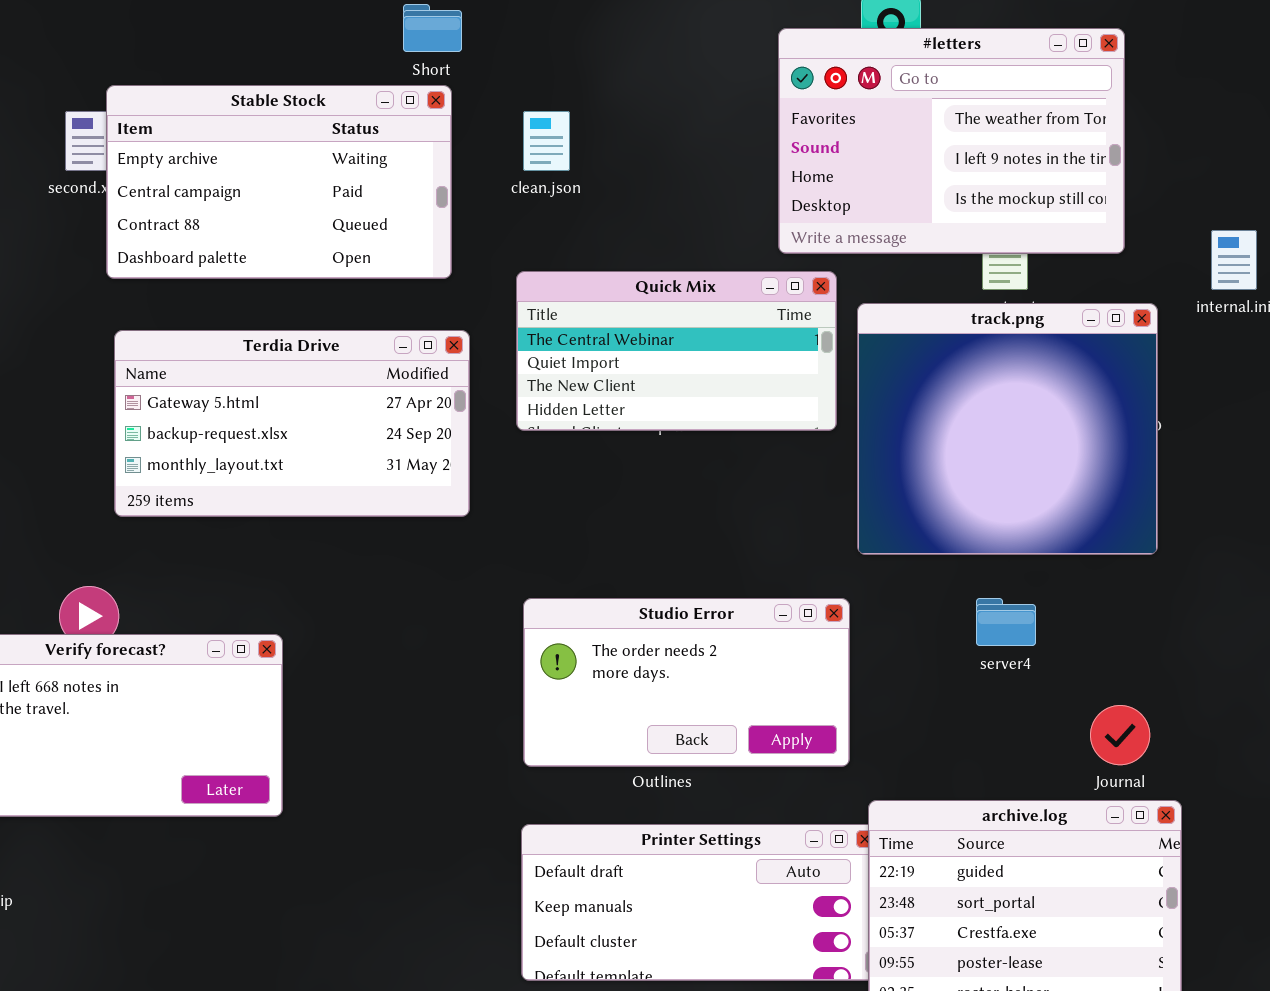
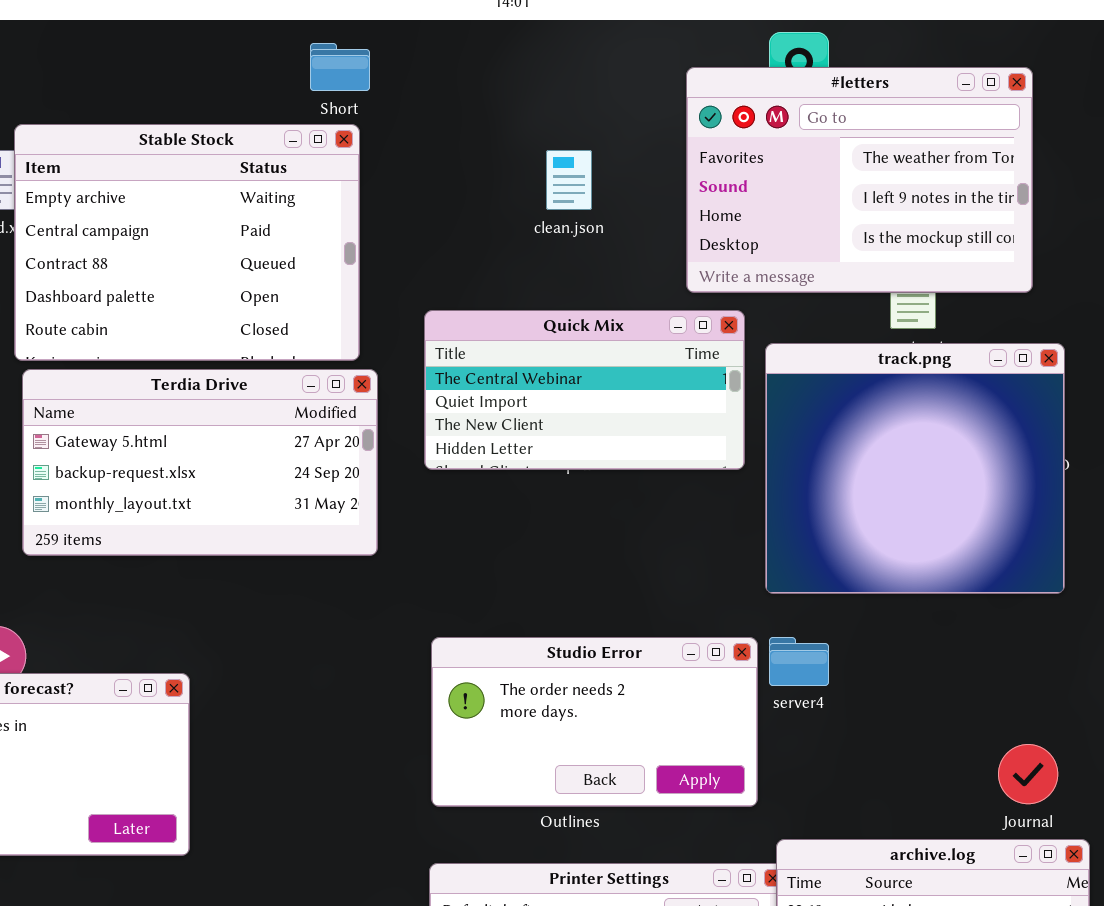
Stable Stock: [106,85,452,279] -> [14,124,360,361], resized
clean.json: [523,111,570,171] -> [546,150,592,210], moved
server4: [976,598,1036,646] -> [769,637,829,686], moved

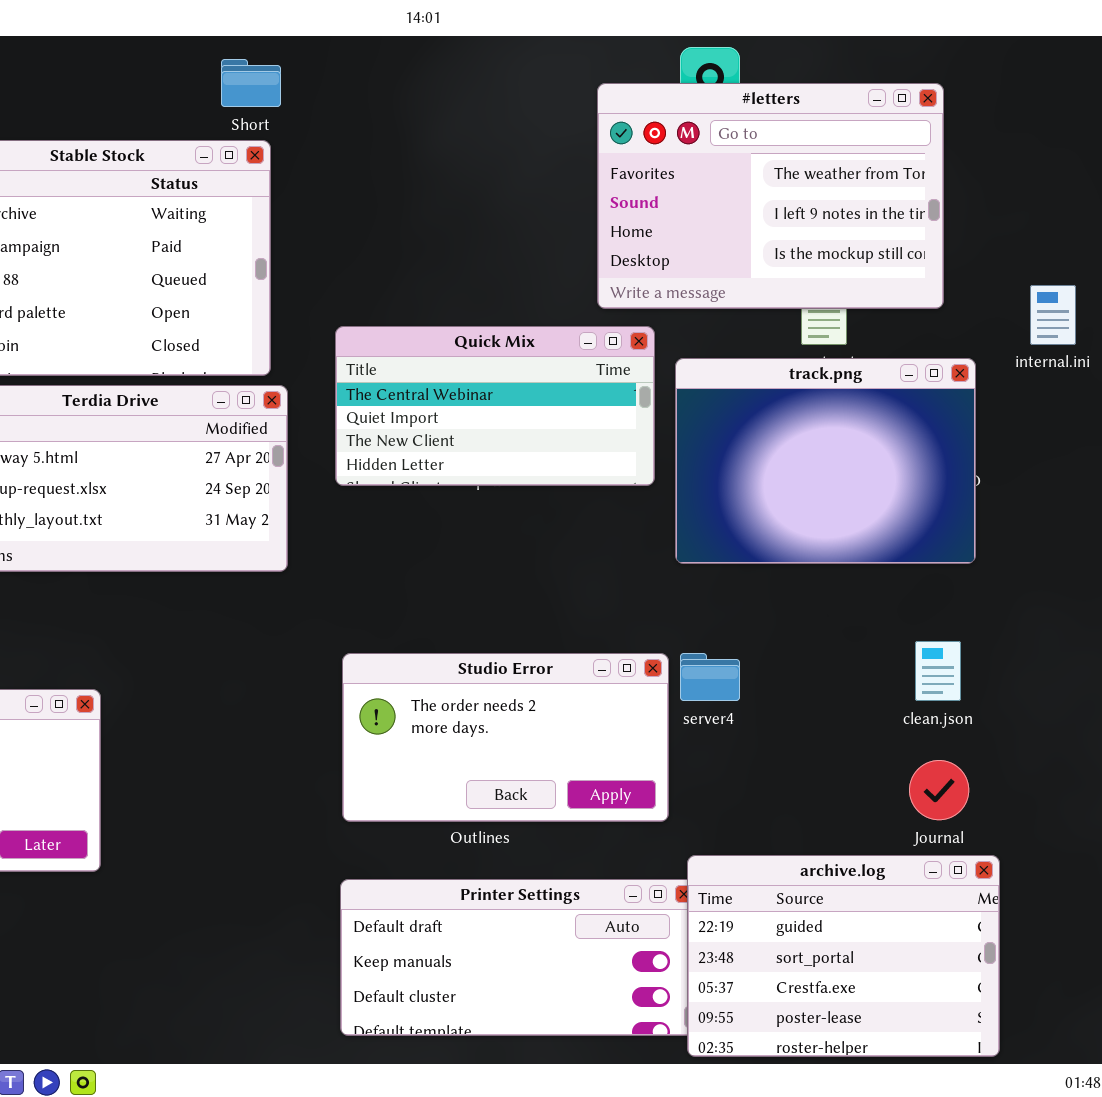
clean.json: [546,150,592,210] -> [915,641,961,701], moved
track.png: [765,343,1065,594] -> [675,358,976,564], resized

